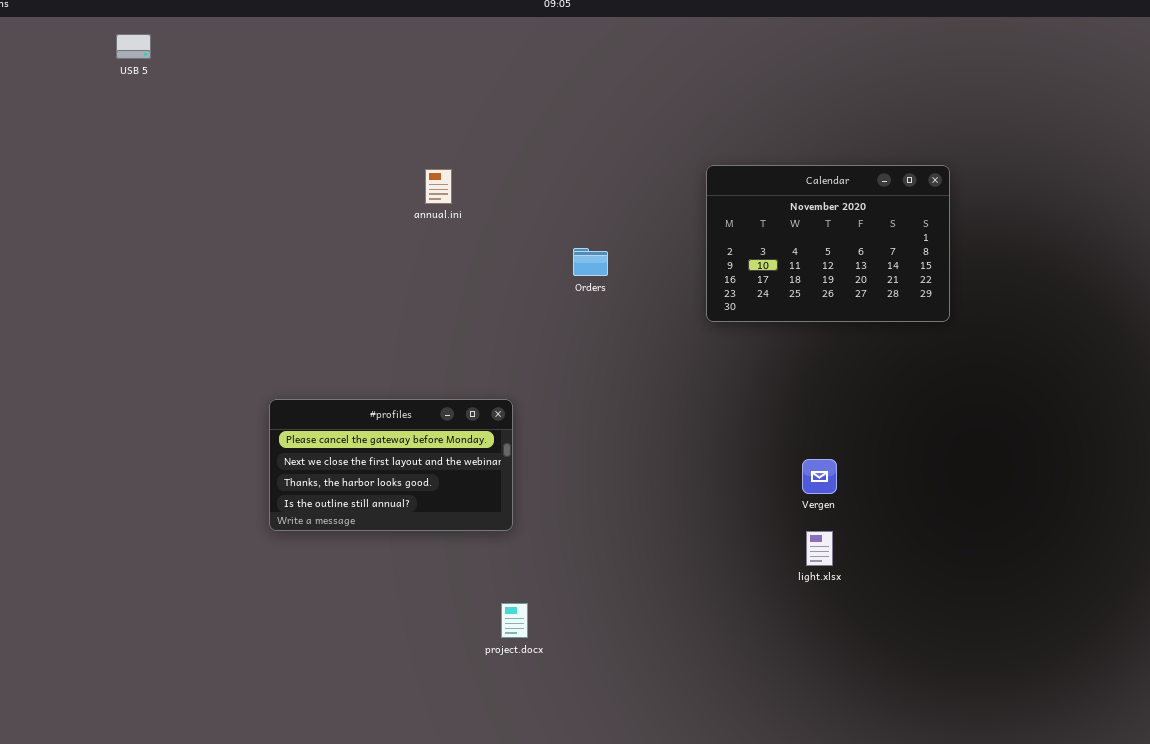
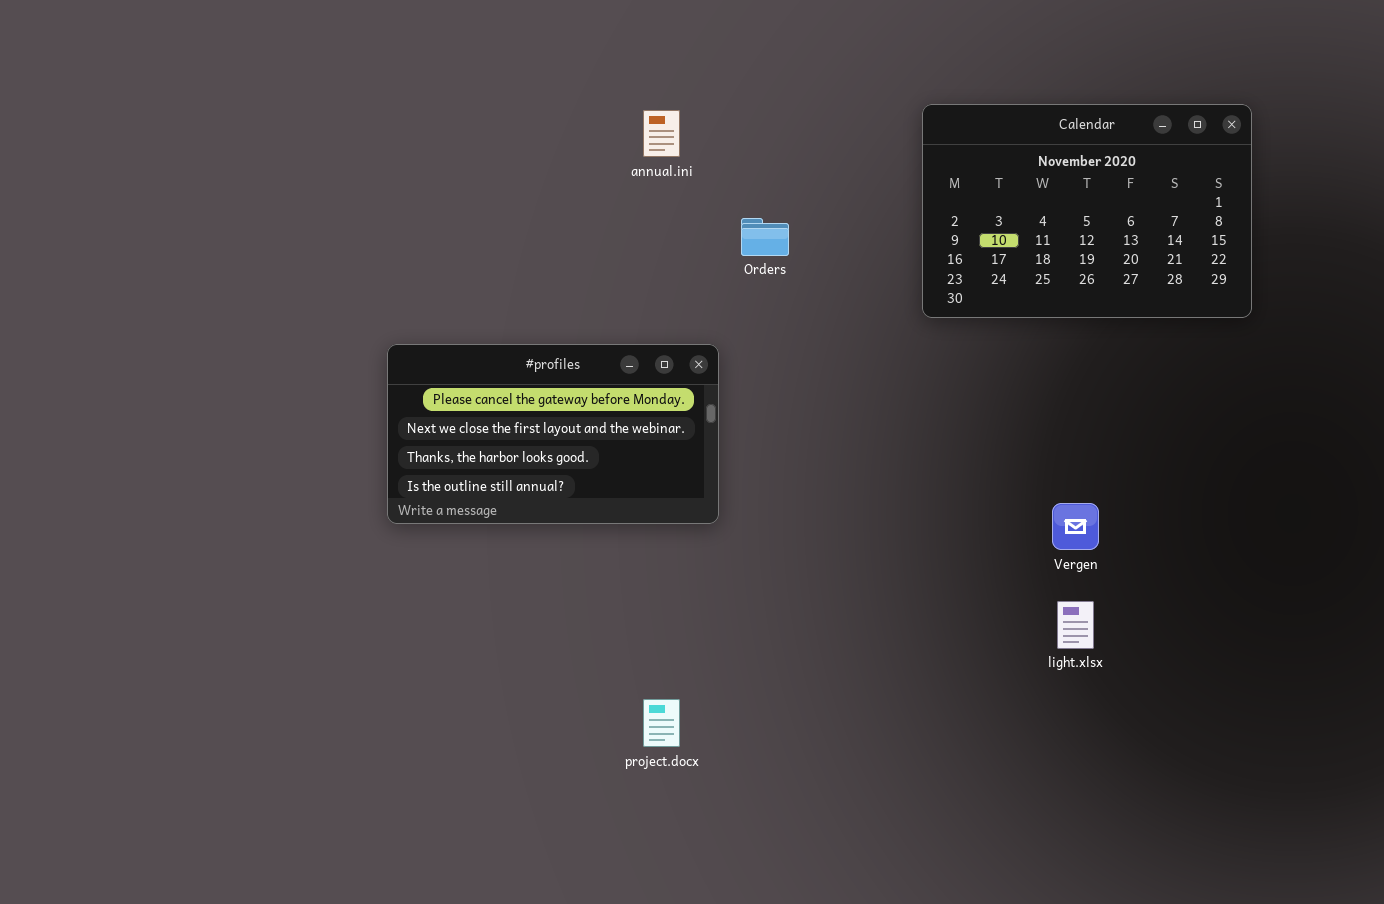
annual.ini: [425,169,452,204] -> [643,110,680,157], moved
#profiles: [269,399,513,531] -> [387,344,719,524], moved

